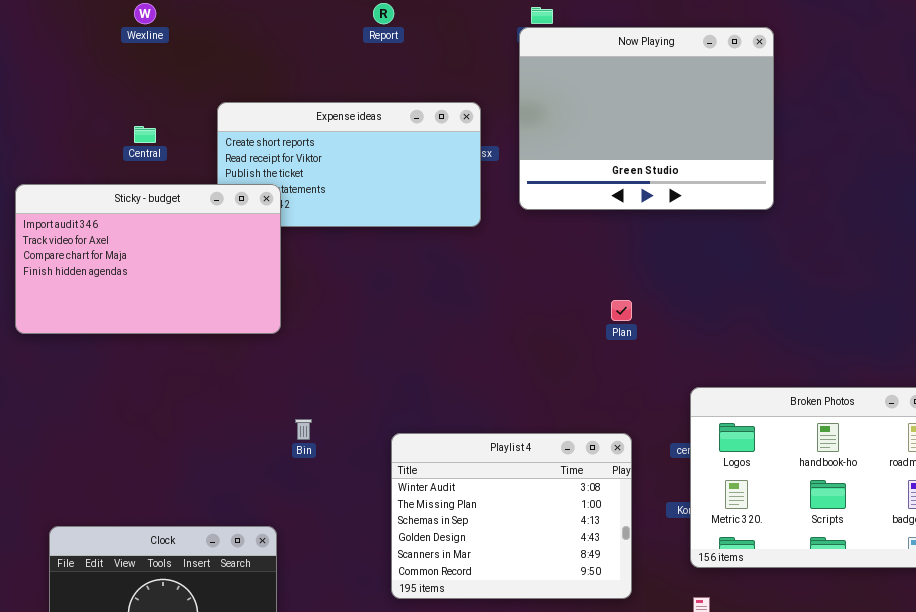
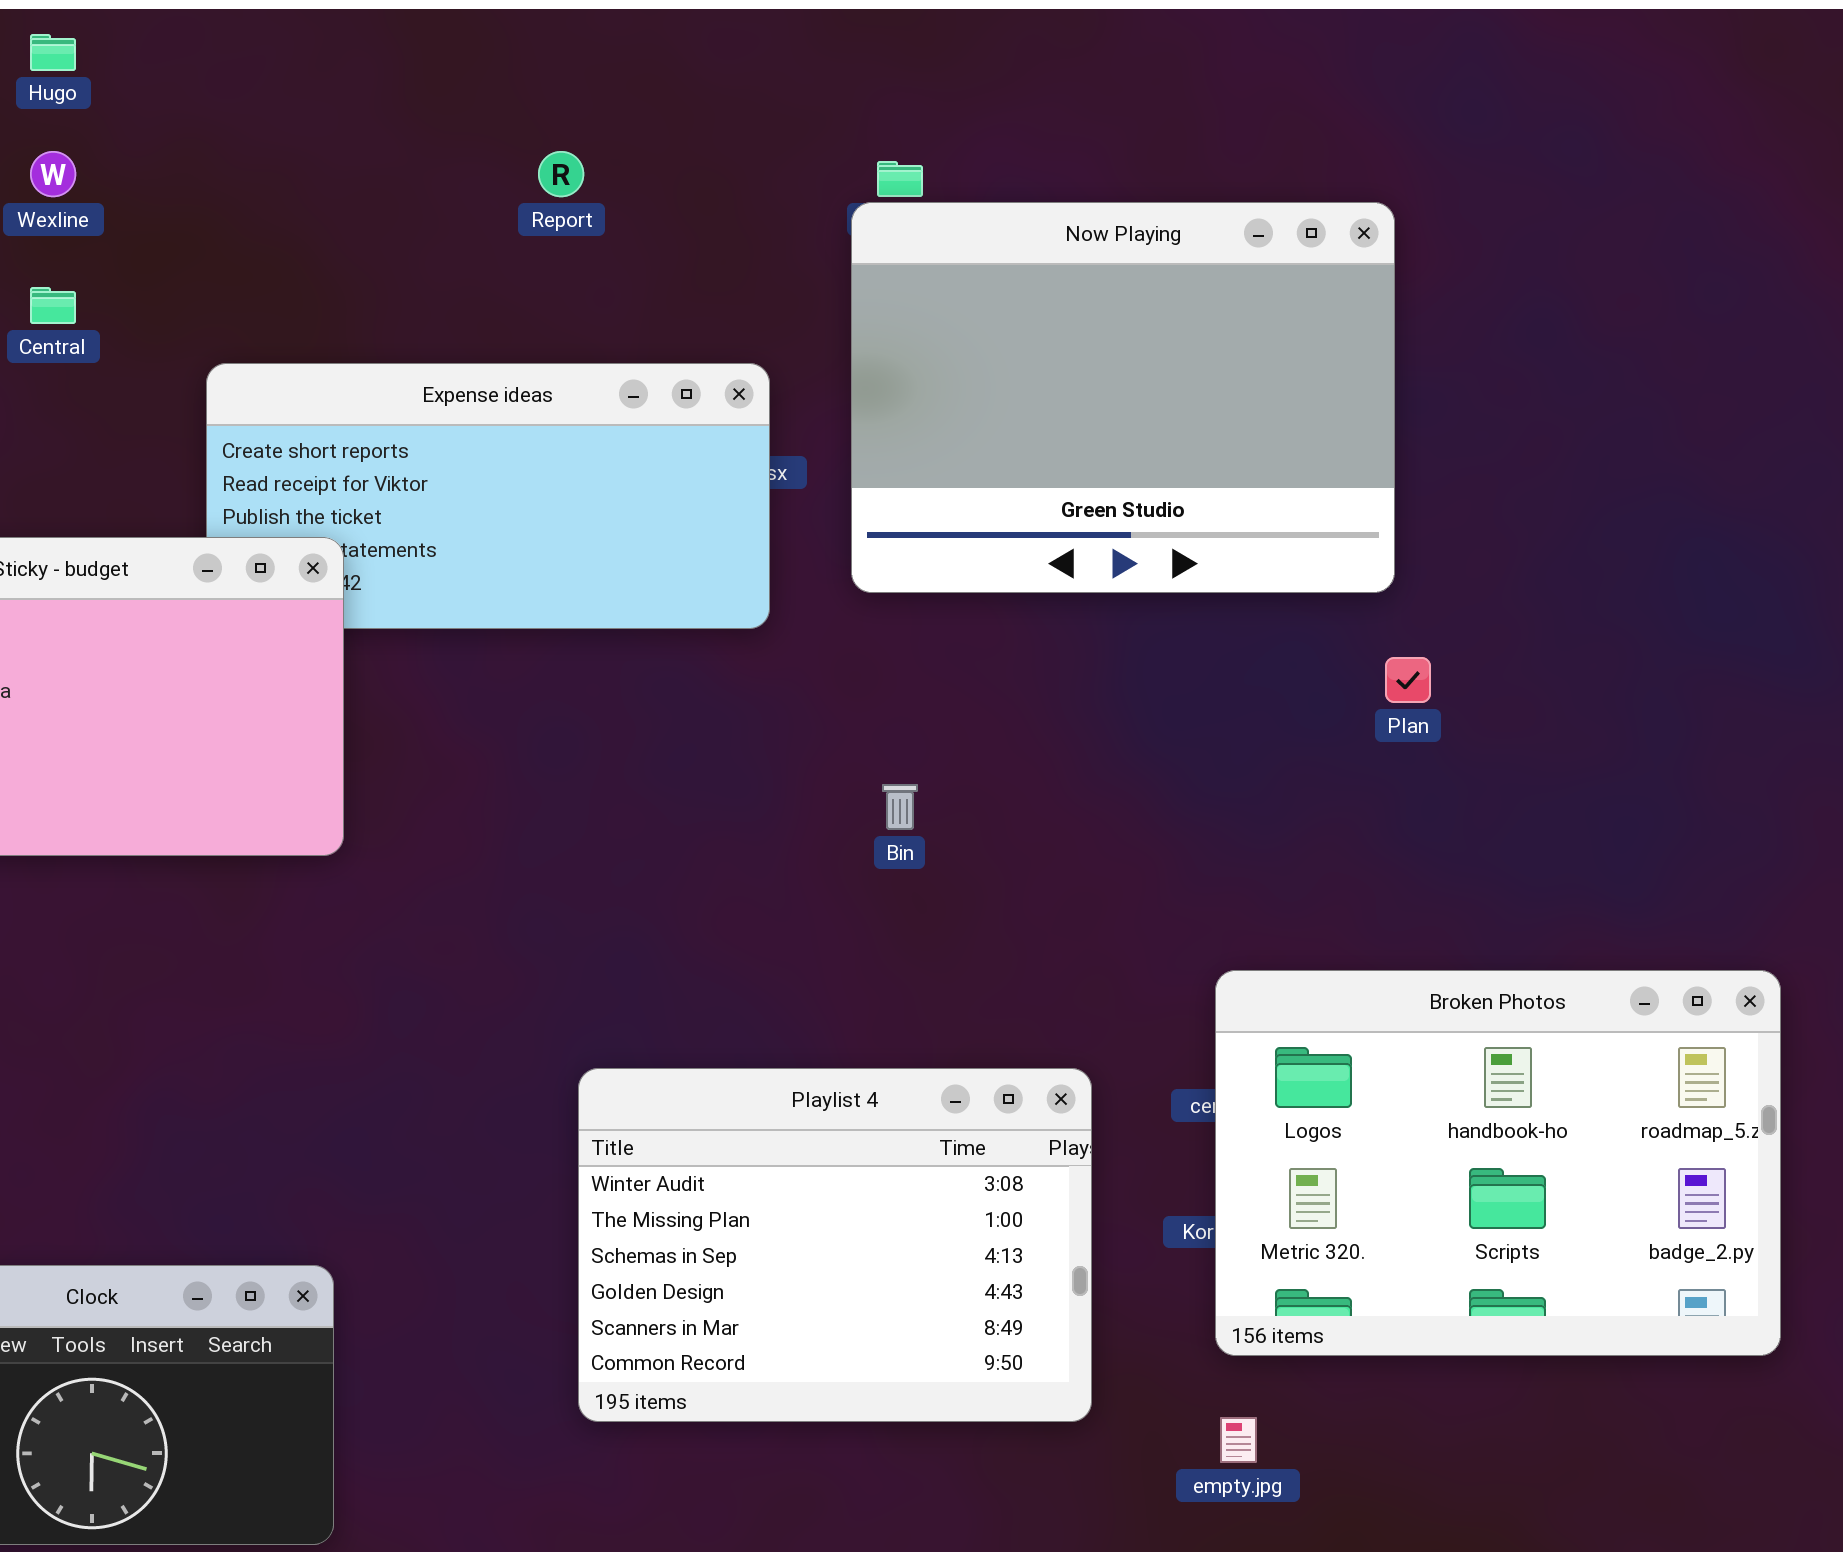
Central: [134,126,156,143] -> [30,287,76,324], moved
Plan: [611,300,632,321] -> [1385,657,1431,703], moved
Bin: [295,419,312,440] -> [882,784,918,830], moved

